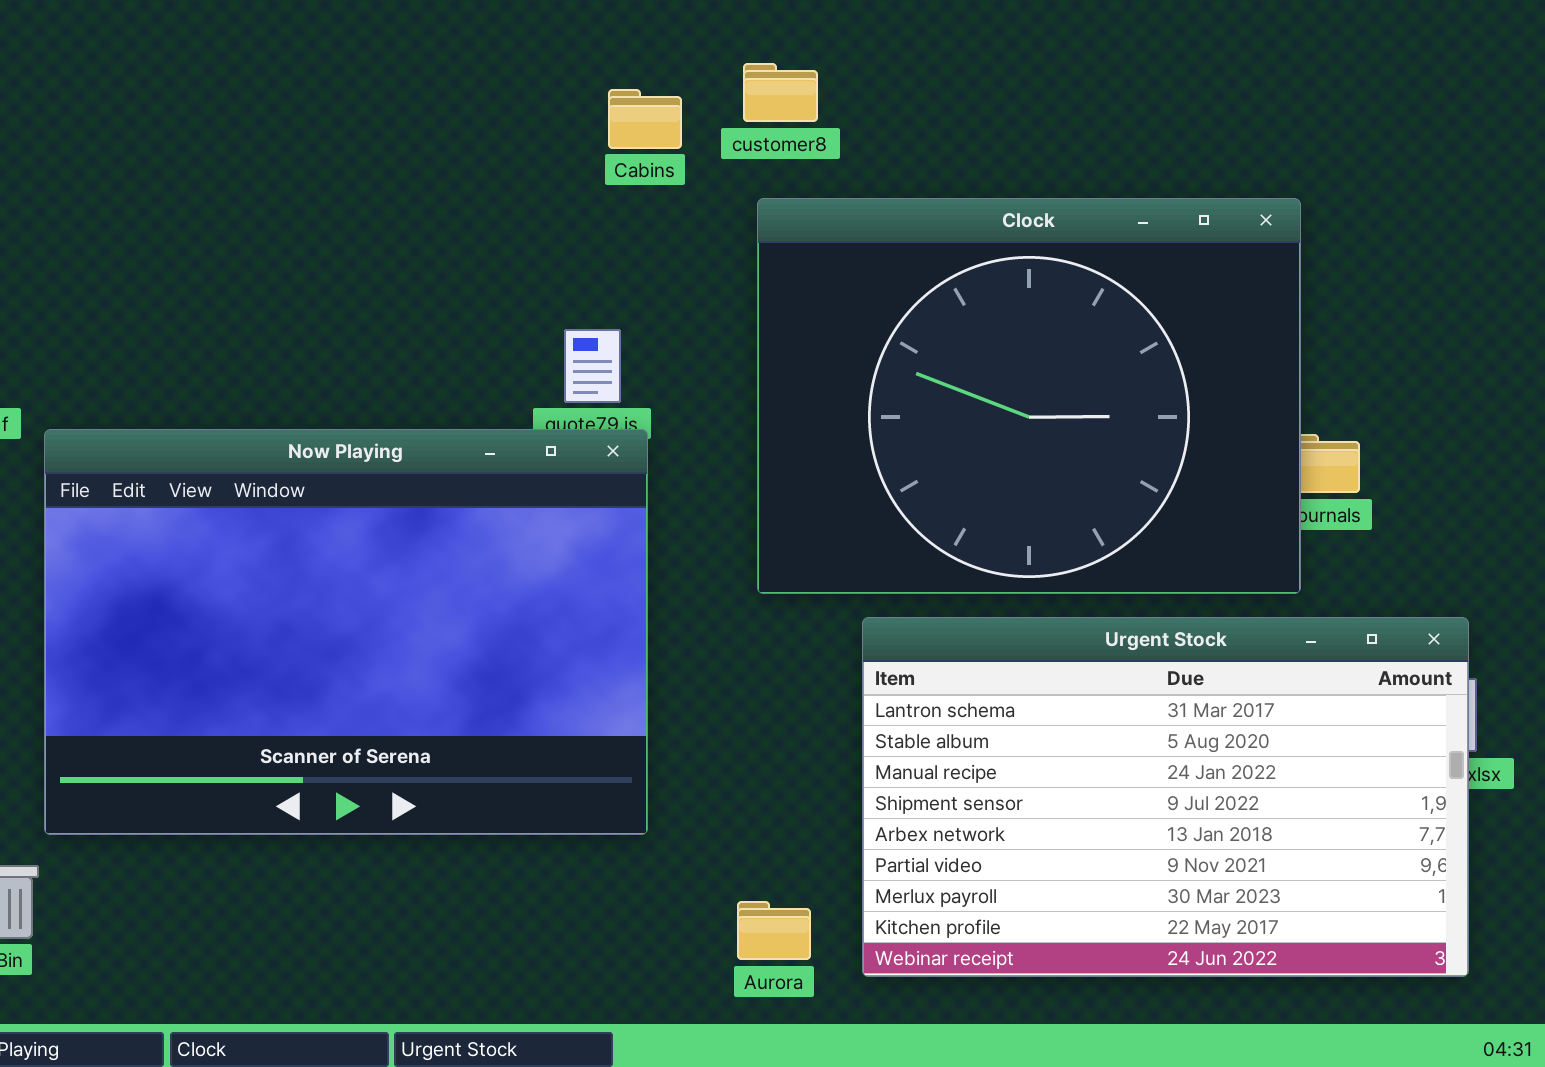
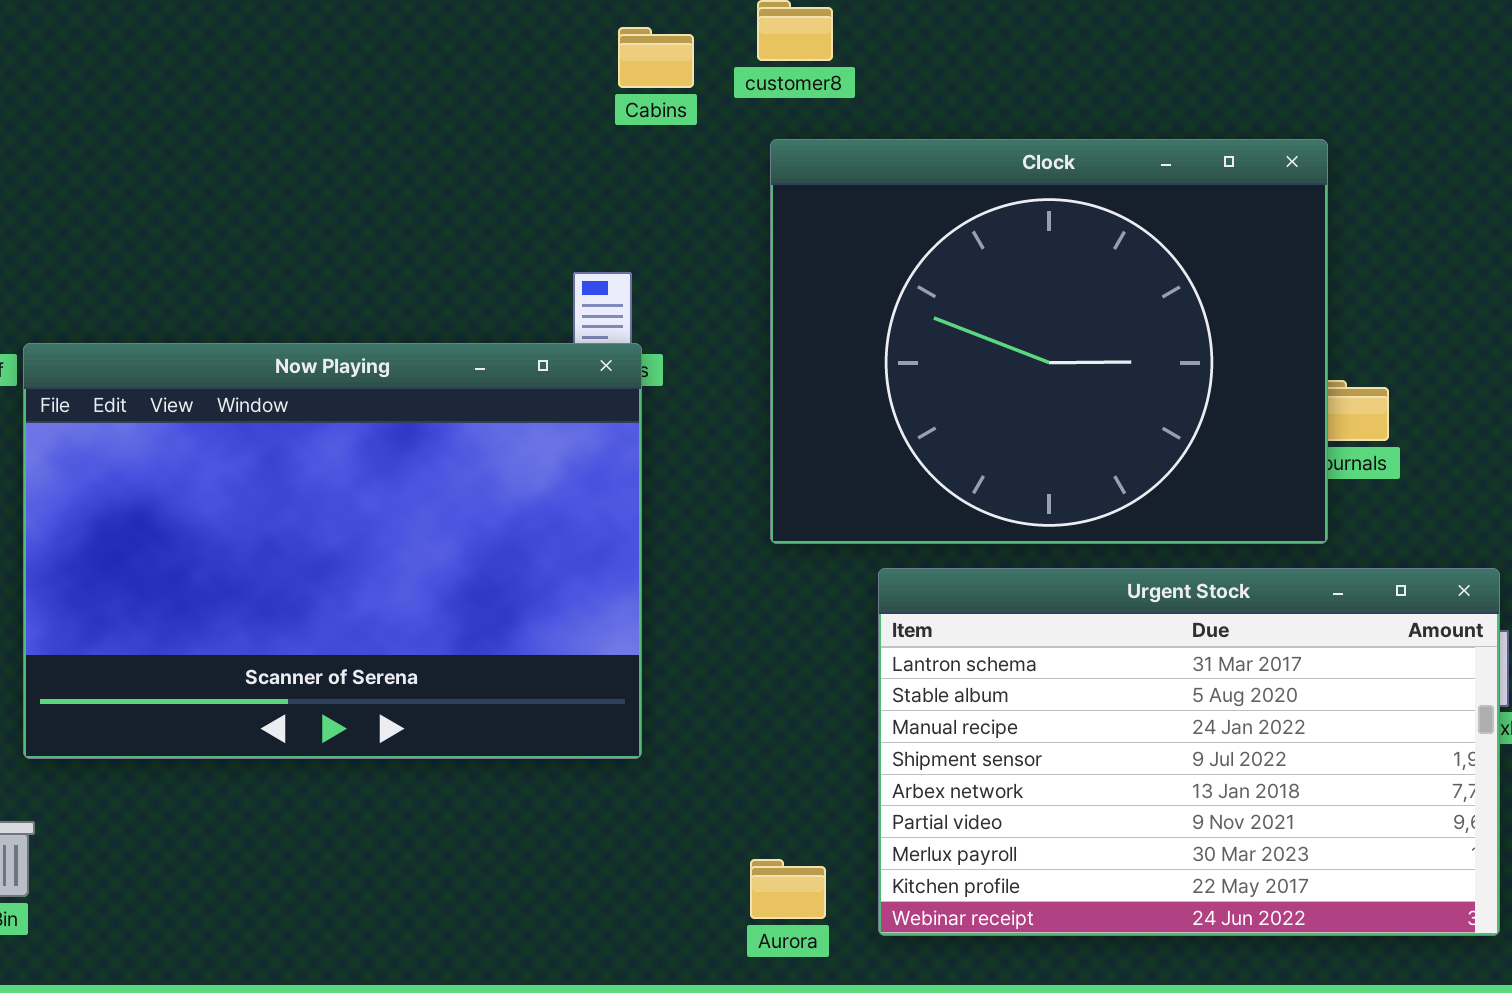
Now Playing: [44,429,648,835] -> [23,343,642,759], moved

